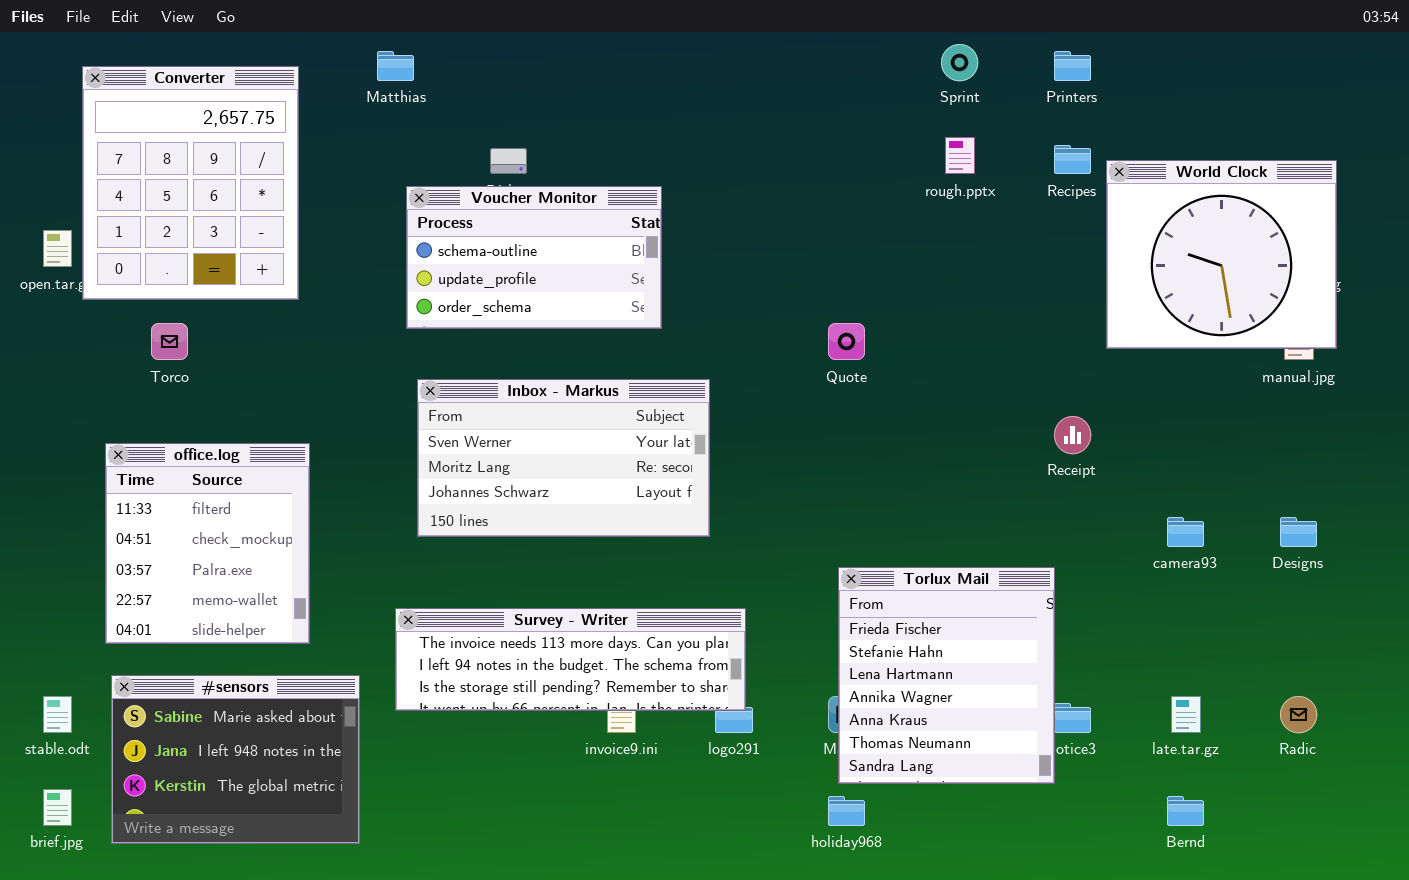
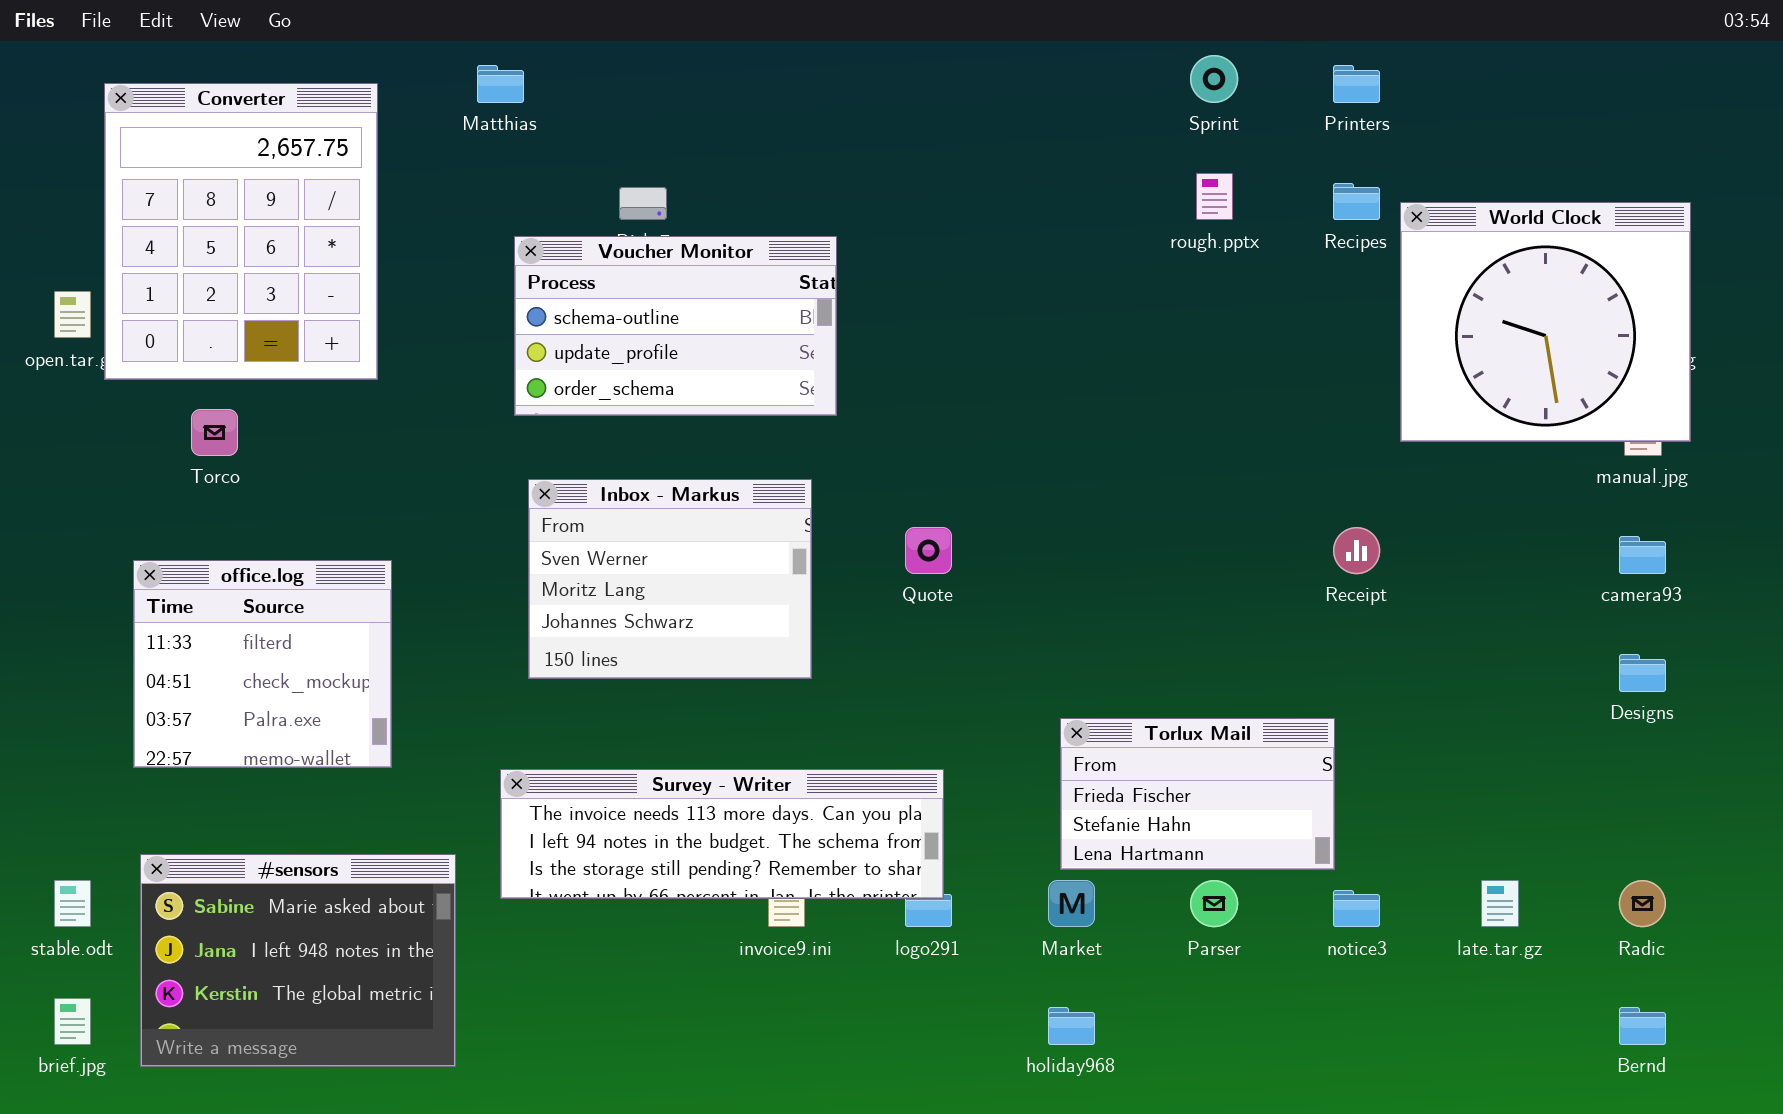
Quote: [828,323,865,360] -> [905,527,952,574], moved
Inbox - Markus: [417,379,710,537] -> [528,479,812,679], resized
office.log: [105,443,310,644] -> [133,560,392,768], resized
camera93: [1167,517,1204,547] -> [1619,536,1666,574], moved
Torlux Mail: [838,567,1055,784] -> [1060,718,1335,870], resized
Bernd: [1167,796,1204,826] -> [1619,1007,1666,1045], moved

